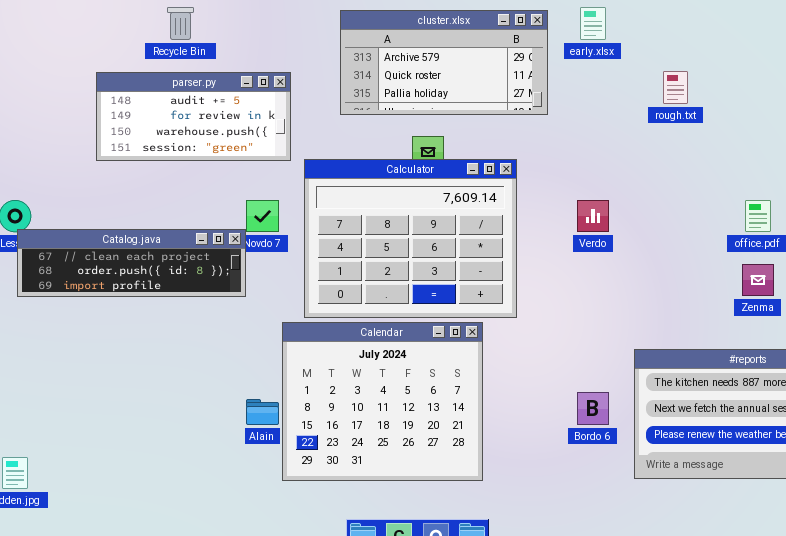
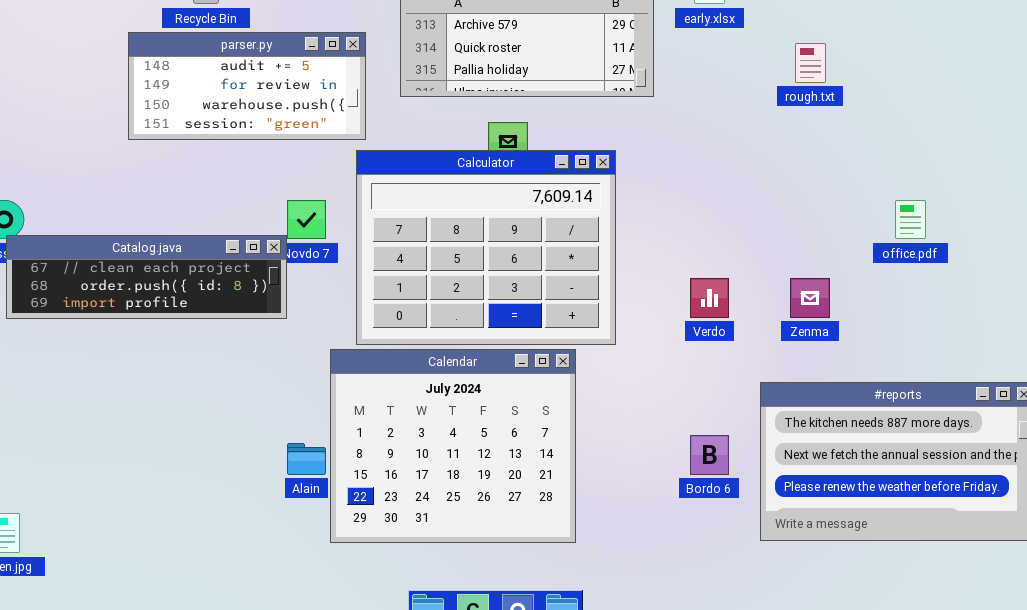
parser.py: [96,72,291,161] -> [128,32,366,140], moved
Verdo: [577,200,609,232] -> [690,278,729,318], moved
Zenma: [742,264,774,296] -> [790,278,830,318], moved

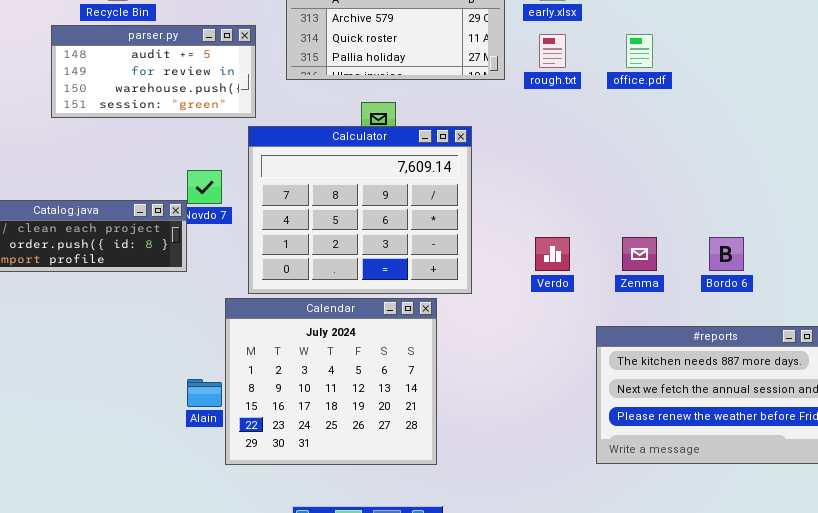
rough.txt: [795,43,826,83] -> [539,34,566,68], moved
office.pdf: [895,200,926,239] -> [626,34,653,68], moved
Bordo 6: [690,435,729,475] -> [709,237,744,271], moved

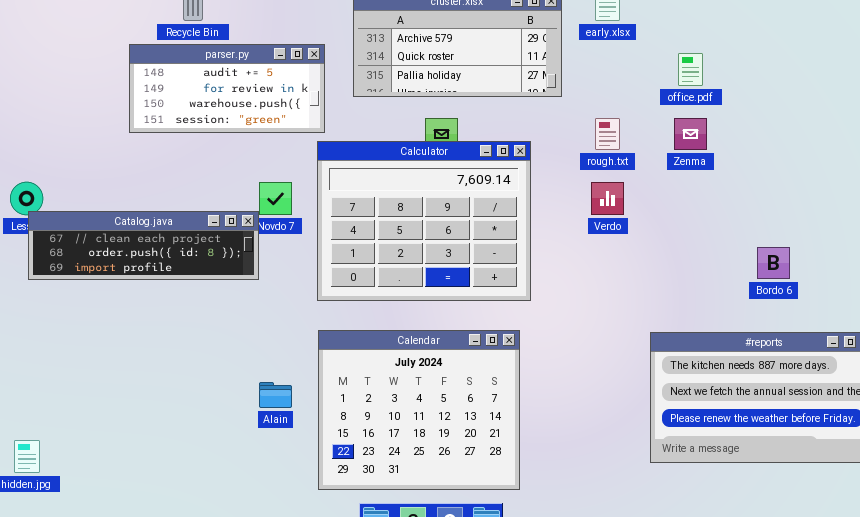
rough.txt: [539,34,566,68] -> [595,118,620,150], moved
Verdo: [535,237,570,271] -> [591,182,624,215], moved
Zenma: [622,237,657,271] -> [674,118,707,150], moved
Calendar: [225,298,437,465] -> [318,330,520,490], moved

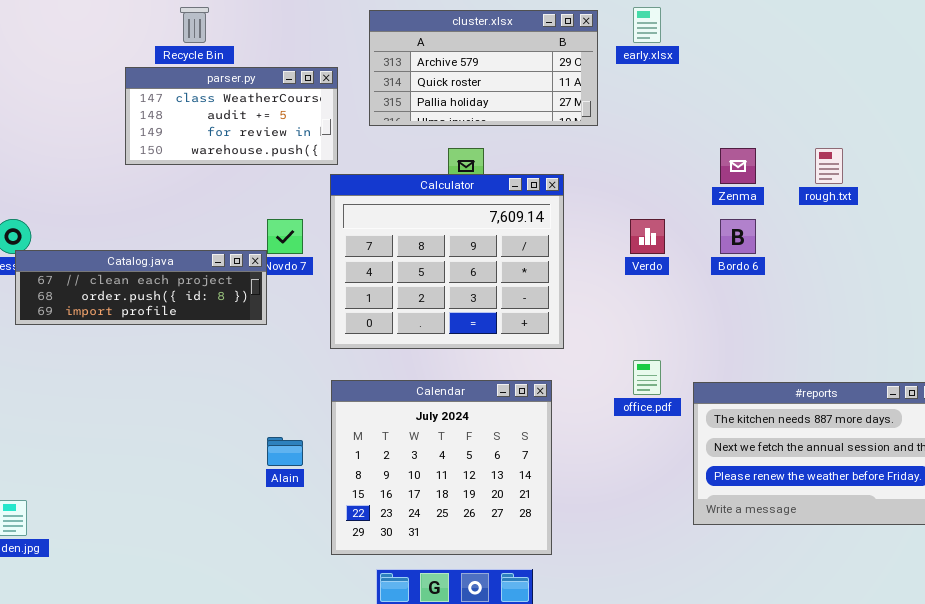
parser.py: [129,44,325,133] -> [125,67,338,165], scrolled up 1 row
office.pdf: [678,53,703,86] -> [633,360,661,395], moved
rough.txt: [595,118,620,150] -> [815,148,843,184], moved
Bordo 6: [757,247,790,279] -> [720,219,756,254], moved

